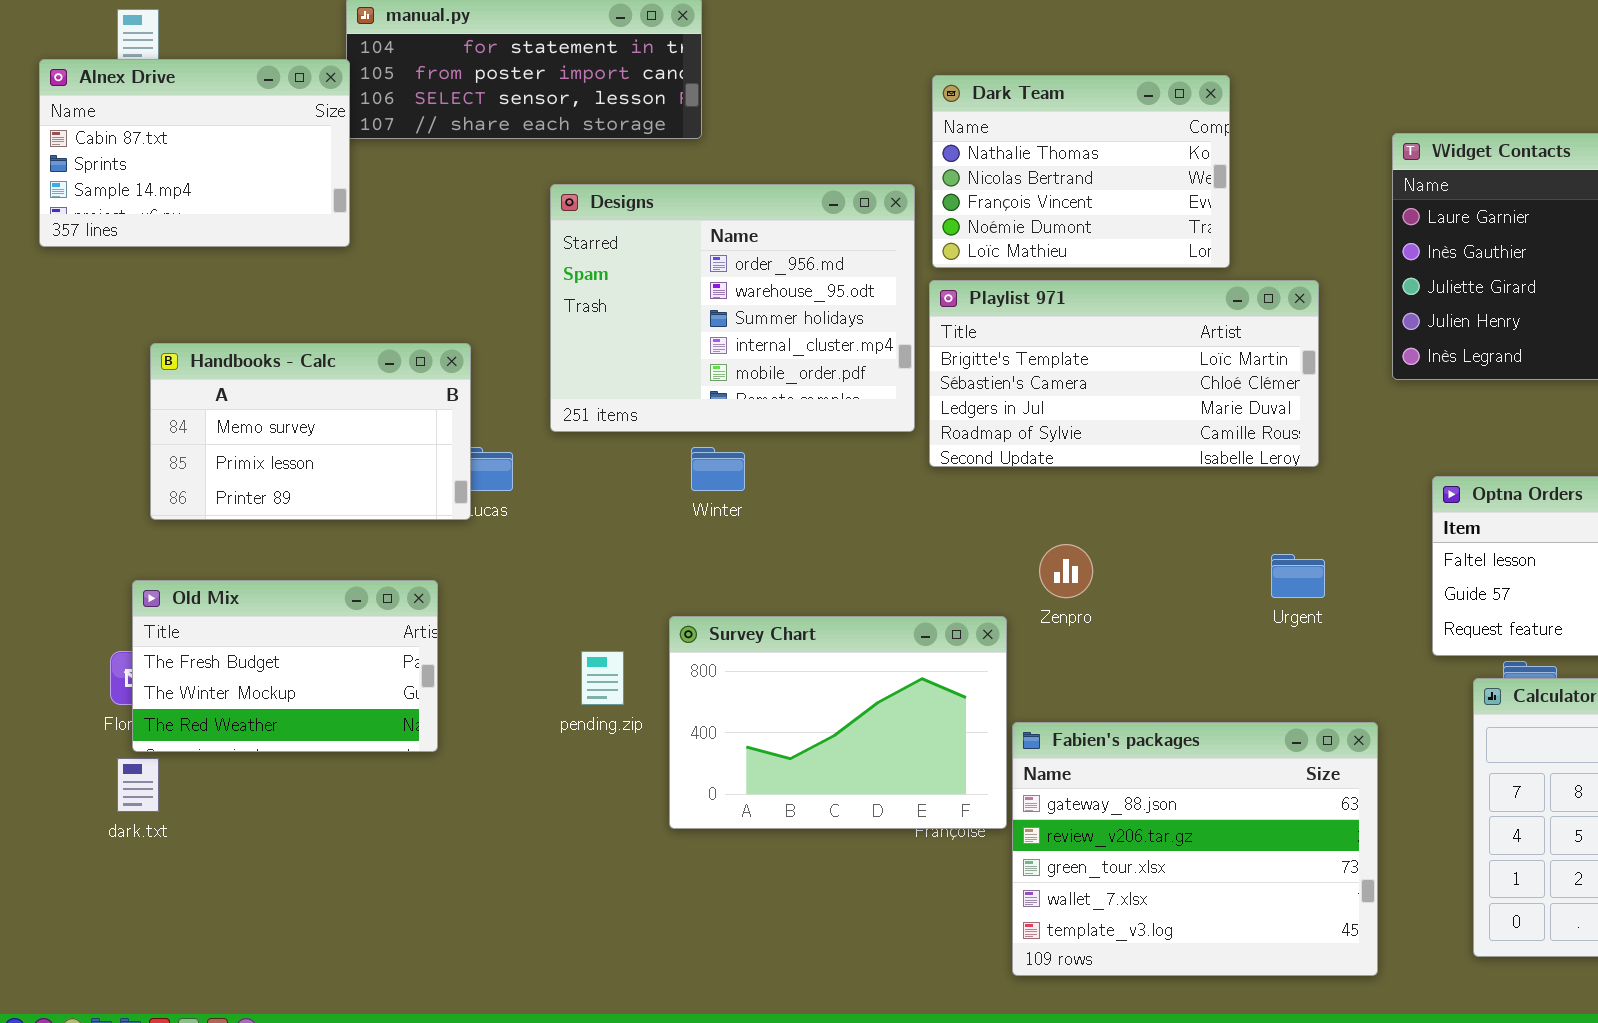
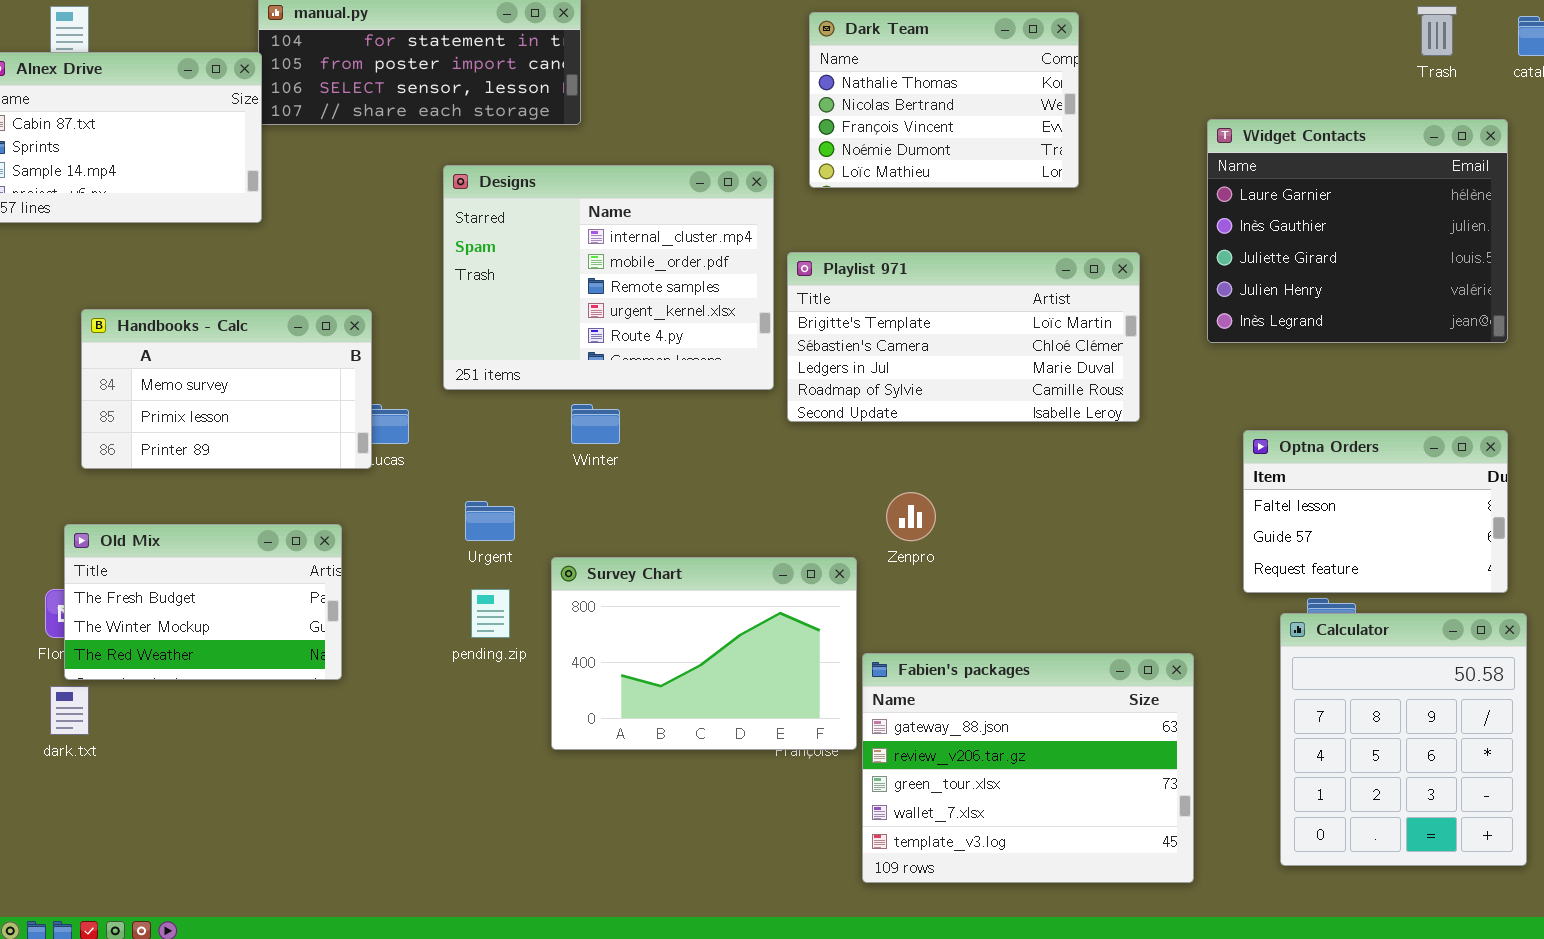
Dark Team: [932,75,1230,268] -> [809,12,1079,188], moved
Designs: [550,184,915,432] -> [443,165,774,390], scrolled down 3 rows
Urgent: [1271,554,1325,598] -> [465,501,515,541], moved

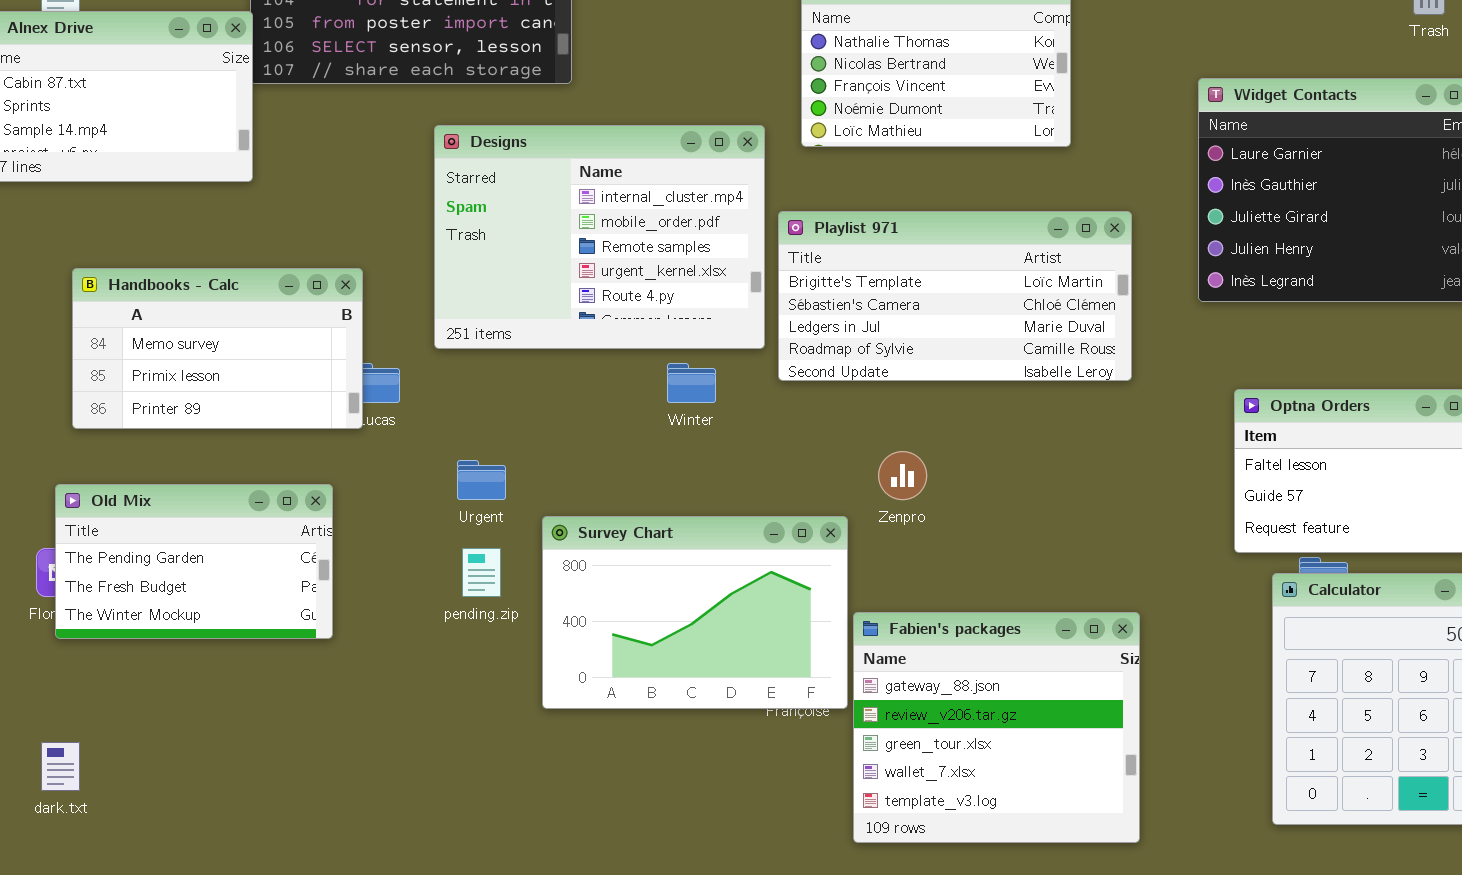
Winter: [571,404,620,444] -> [667,363,716,403], moved
Old Mix: [64,524,342,680] -> [55,484,333,639], scrolled up 1 row
Fabien's packages: [862,653,1194,883] -> [853,612,1140,843], resized
dark.txt: [50,686,89,735] -> [41,742,80,791], moved

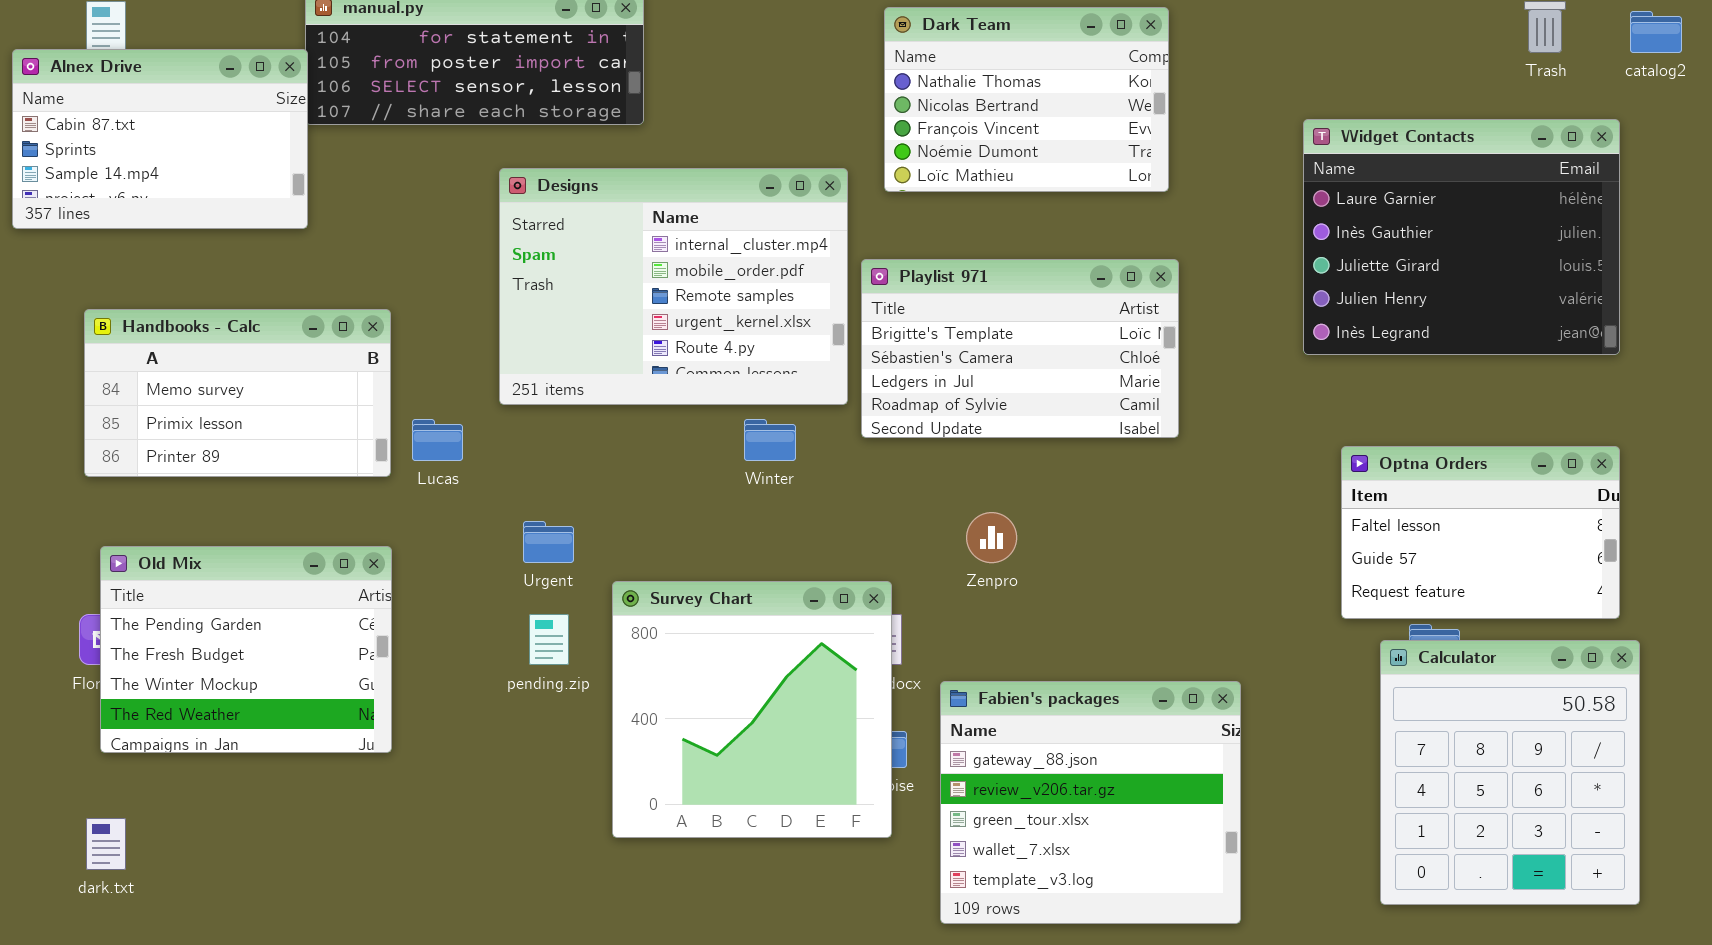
Playlist 971: [778,211,1132,381] -> [861,259,1179,438], resized
Handbooks - Calc: [72,268,363,429] -> [84,309,391,477], moved
Old Mix: [55,484,333,639] -> [100,546,392,753], resized
Survey Chart: [542,516,848,709] -> [612,581,892,838], resized

